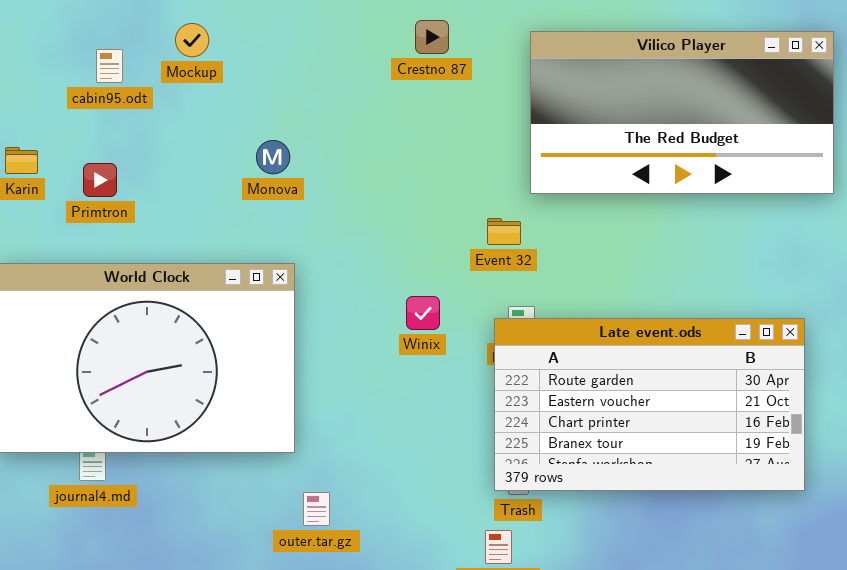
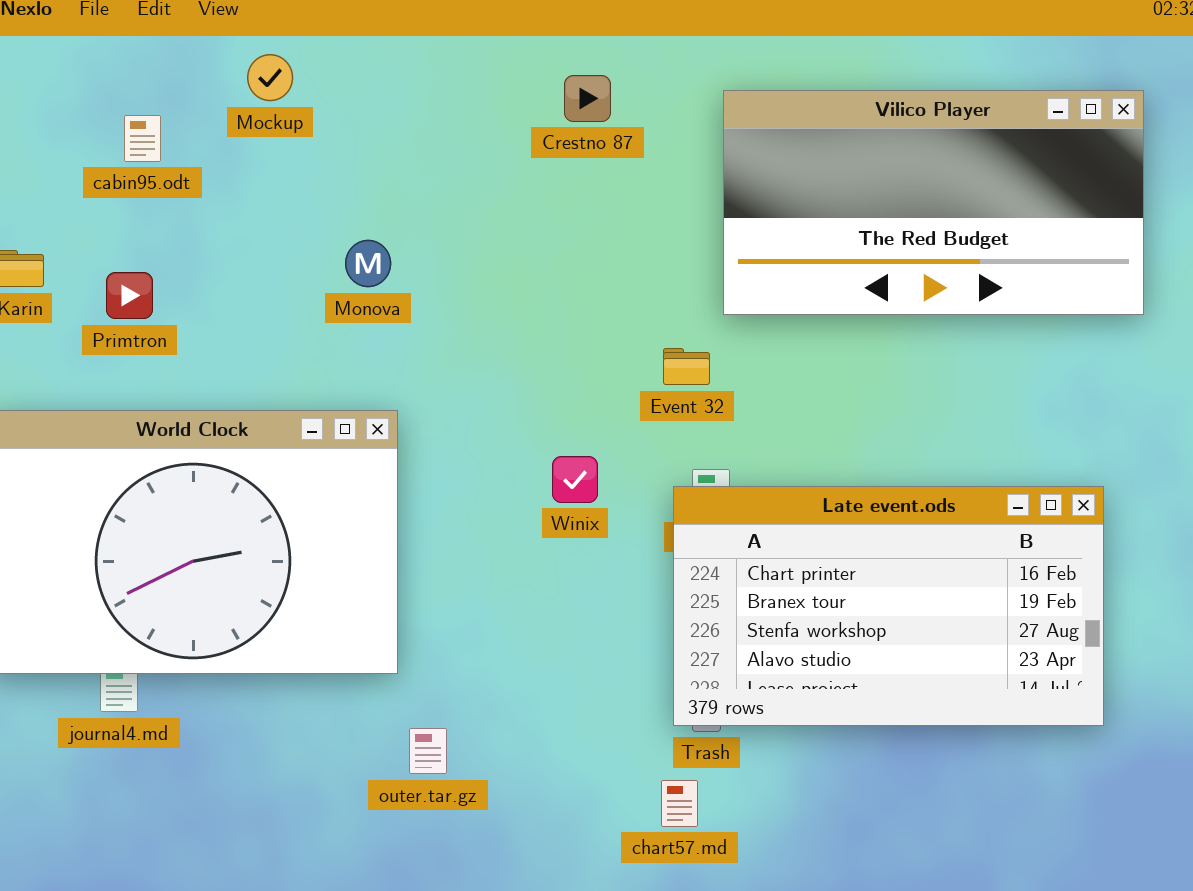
Mockup: [175,23,209,57] -> [247,54,293,101], moved
Late event.ods: [494,318,805,491] -> [673,486,1104,726], scrolled down 2 rows

